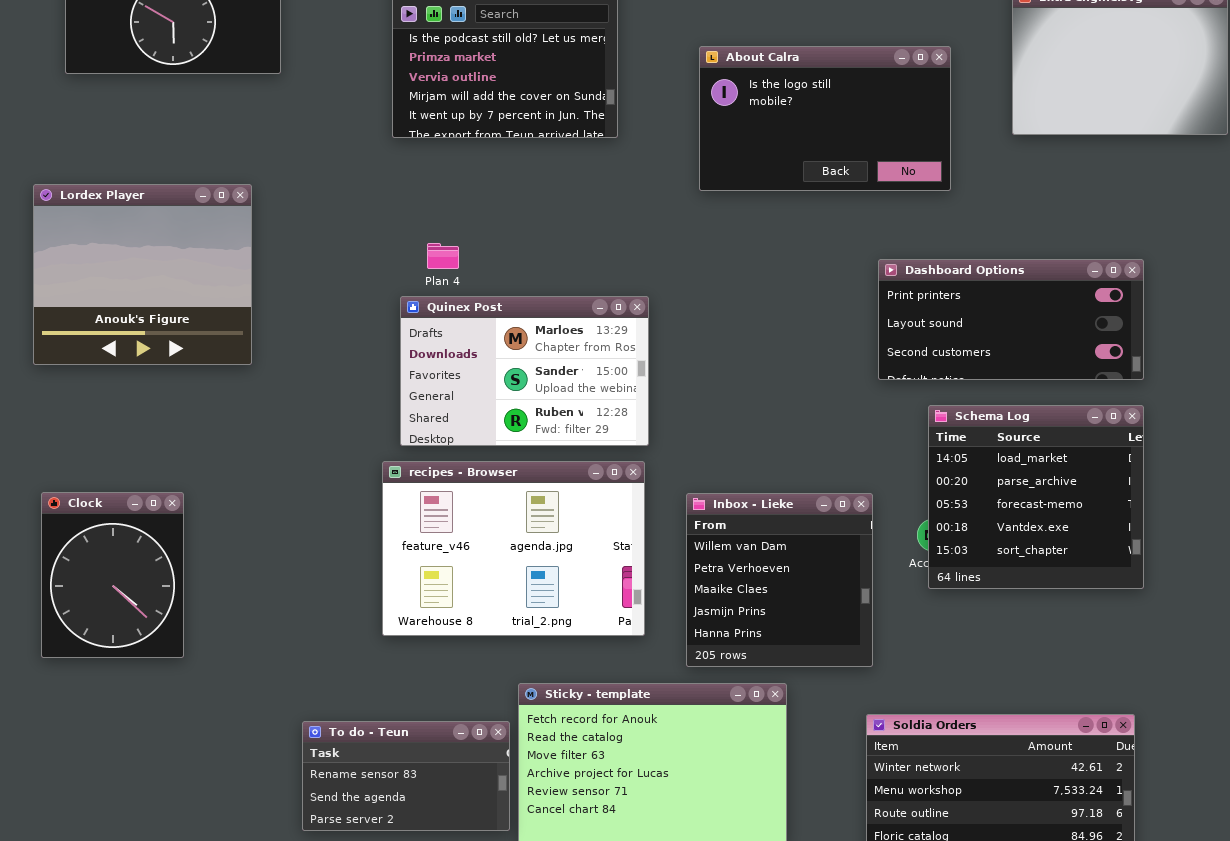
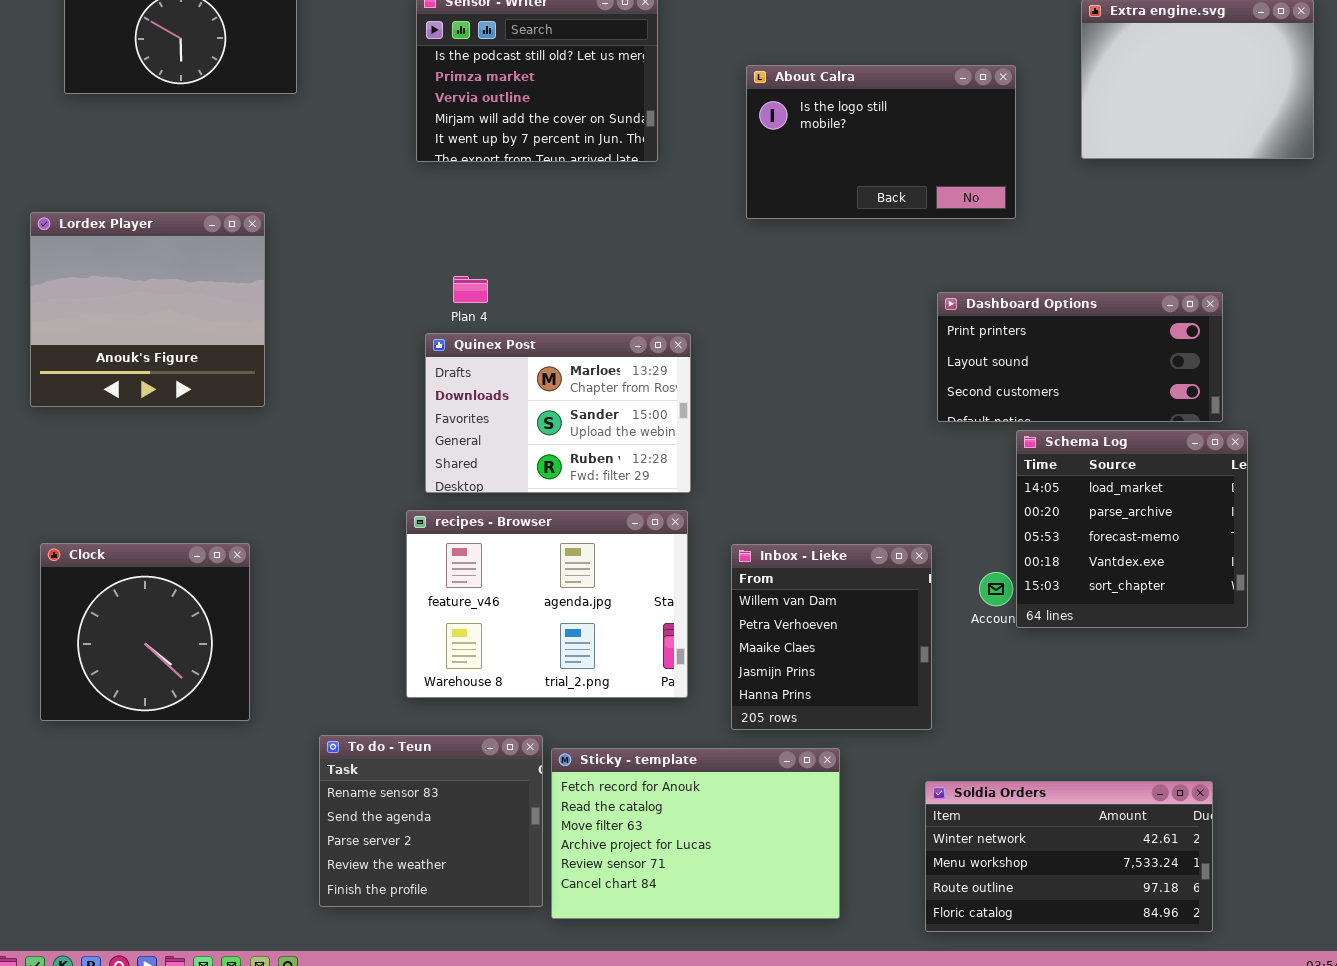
Schema Log: [928,405,1144,589] -> [1016,430,1248,628], moved
Clock: [41,492,184,658] -> [40,543,250,721], resized
To do - Teun: [302,721,510,831] -> [319,735,543,907], resized

